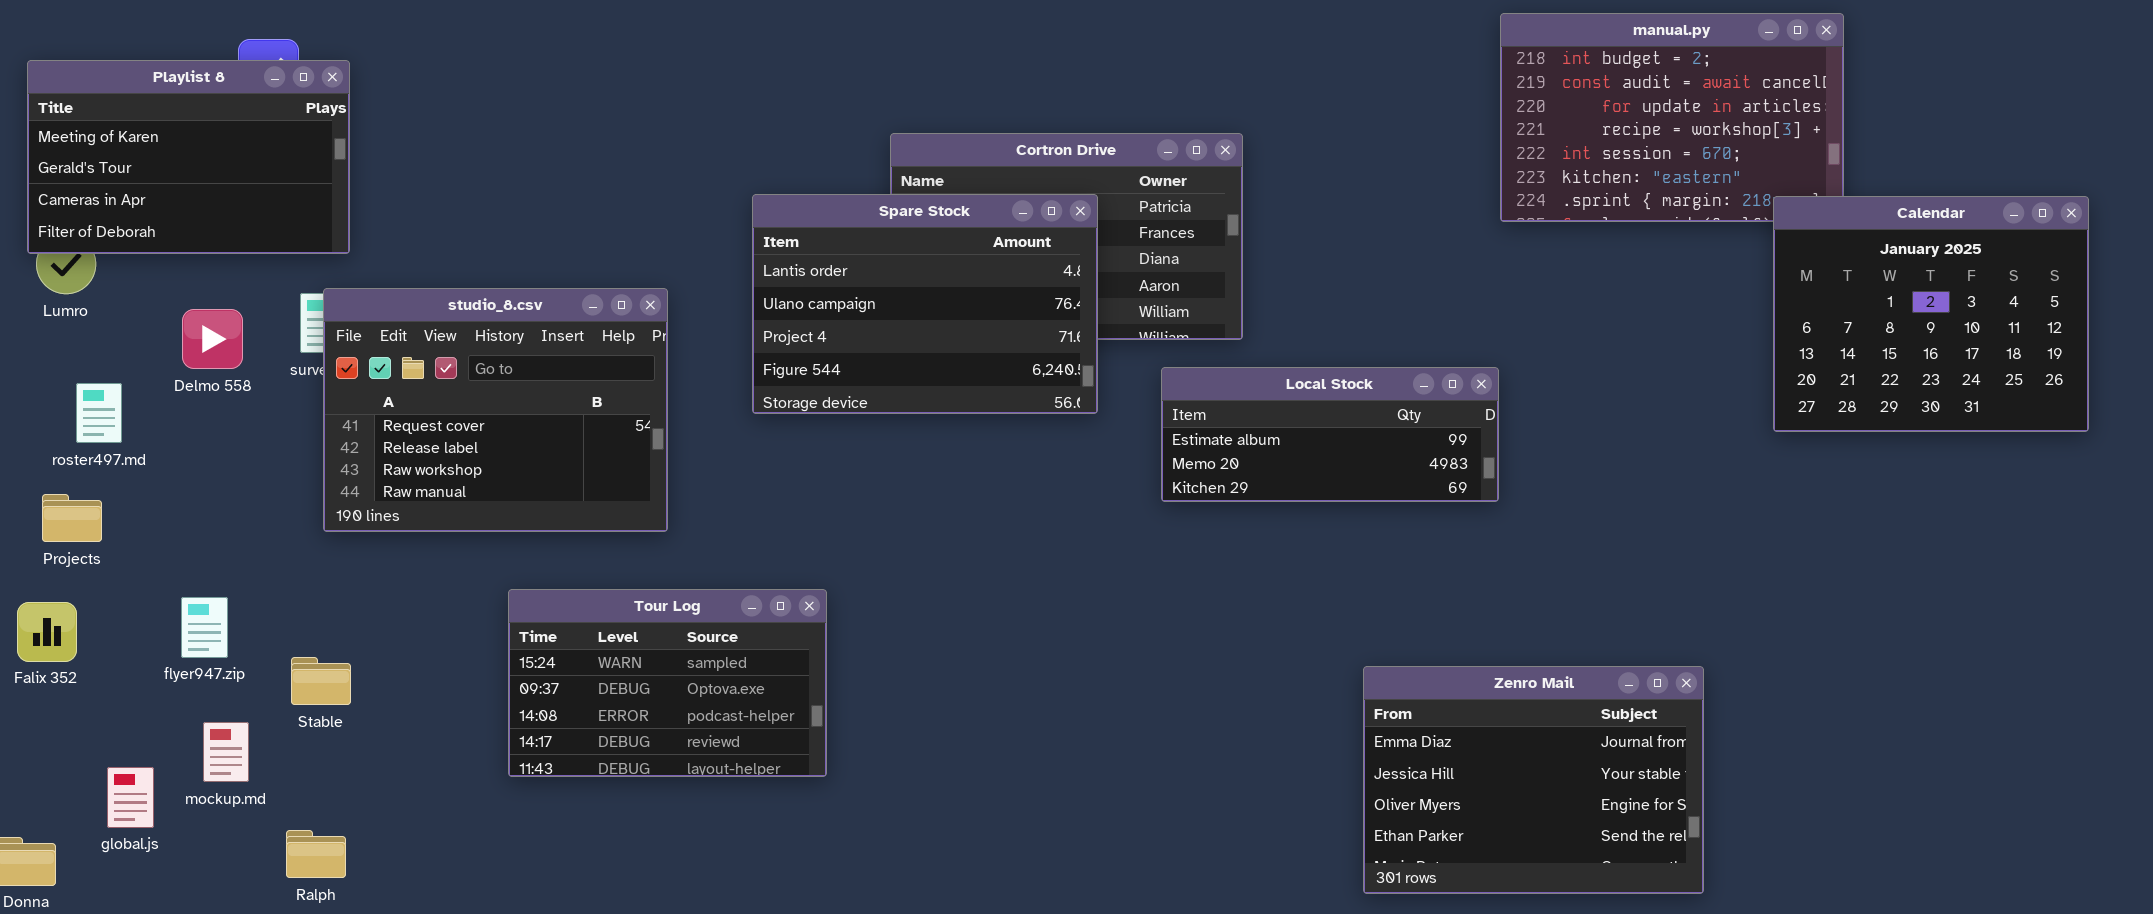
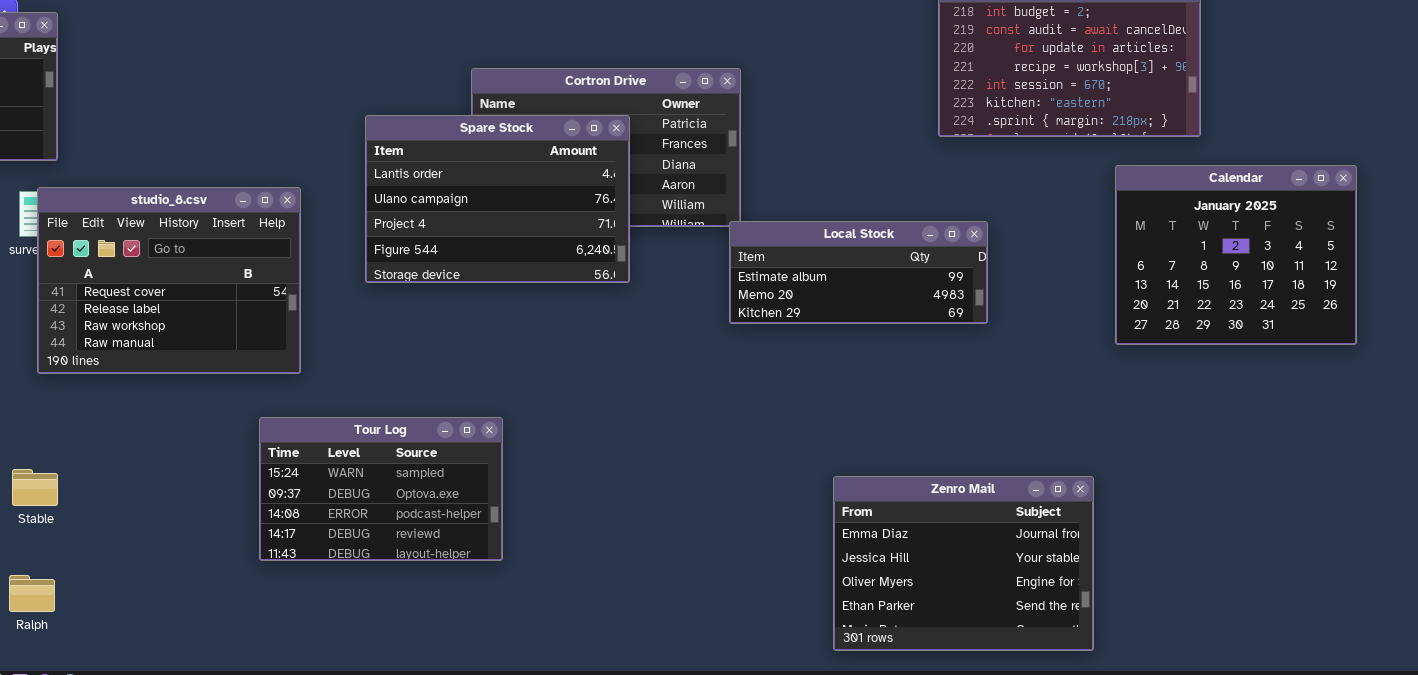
Calendar: [1773,196,2089,432] -> [1115,165,1357,345], moved
Local Stock: [1161,367,1499,502] -> [729,221,988,324], moved
Tour Log: [508,589,827,777] -> [259,417,503,561], moved
Ralph: [286,830,346,878] -> [9,575,55,612], moved

